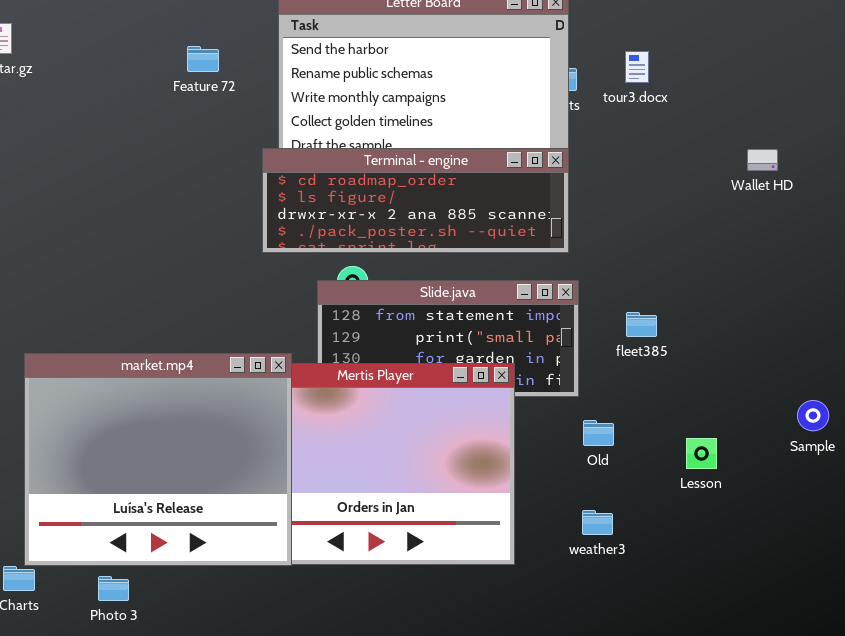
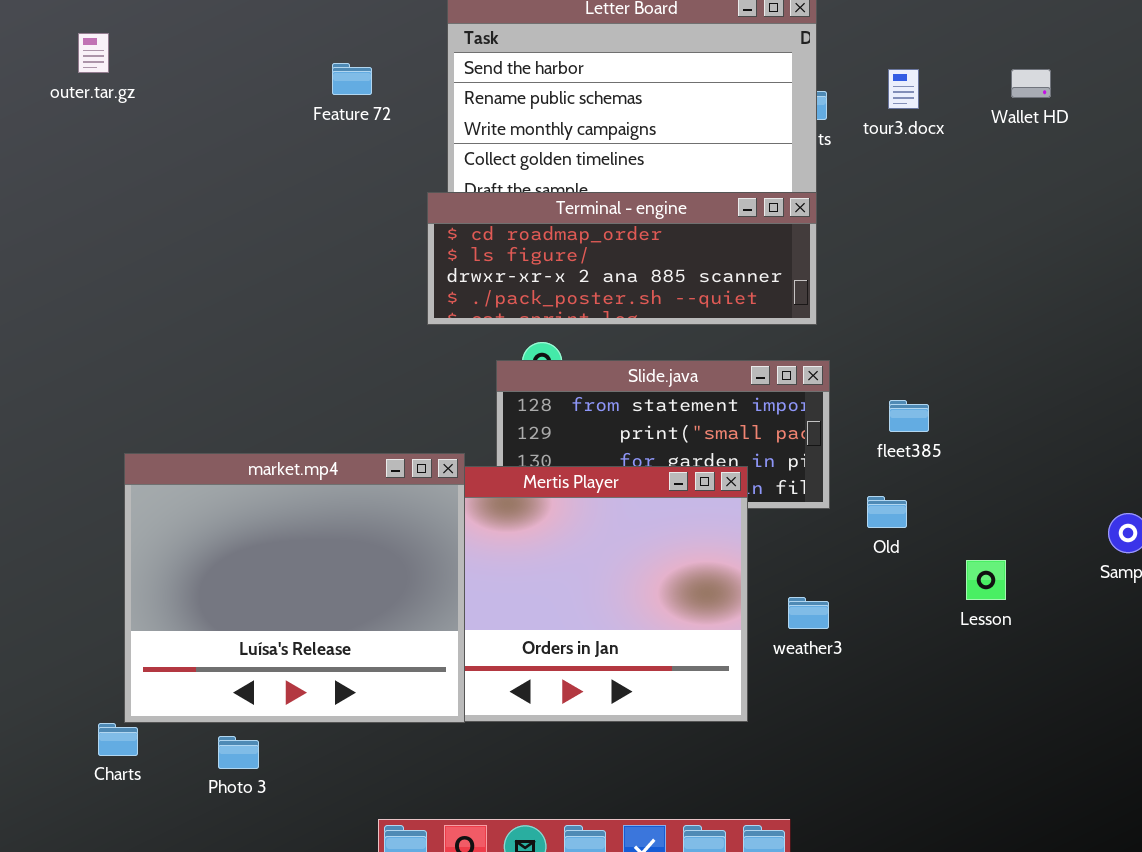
Wallet HD: [747,149,778,171] -> [1011,69,1051,98], moved
Old: [583,420,614,446] -> [867,496,907,528], moved
weather3: [582,510,613,535] -> [788,597,829,629], moved

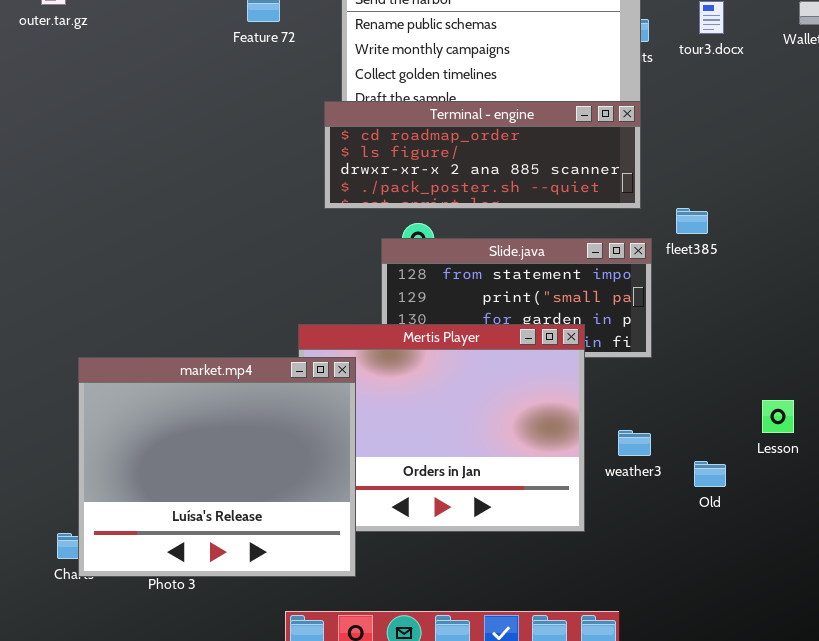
fleet385: [889,400,929,432] -> [676,208,708,234], moved
market.mp4: [124,453,465,723] -> [78,357,356,577], moved
Old: [867,496,907,528] -> [694,461,726,487], moved

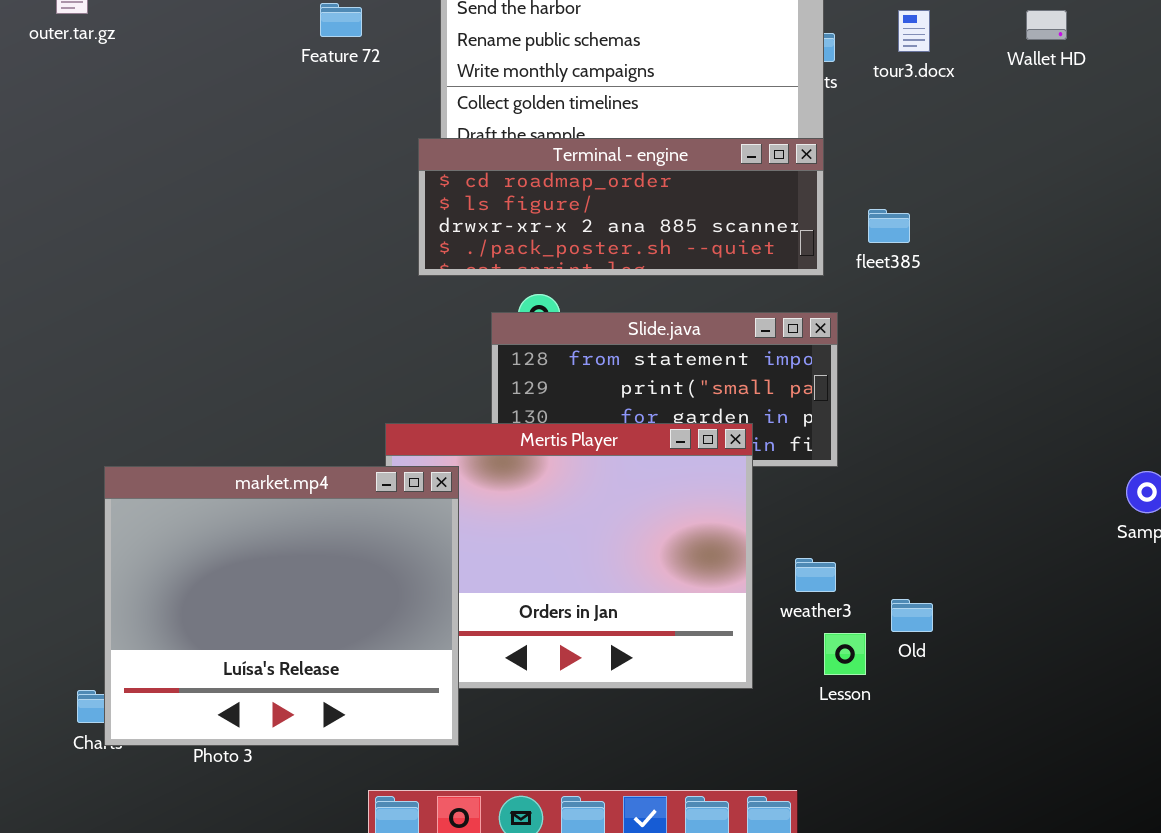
fleet385: [676,208,708,234] -> [868,209,910,243], moved
Lesson: [762,400,794,433] -> [824,633,866,675], moved

